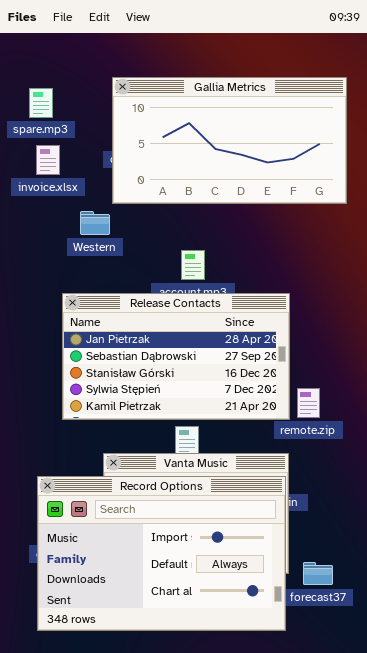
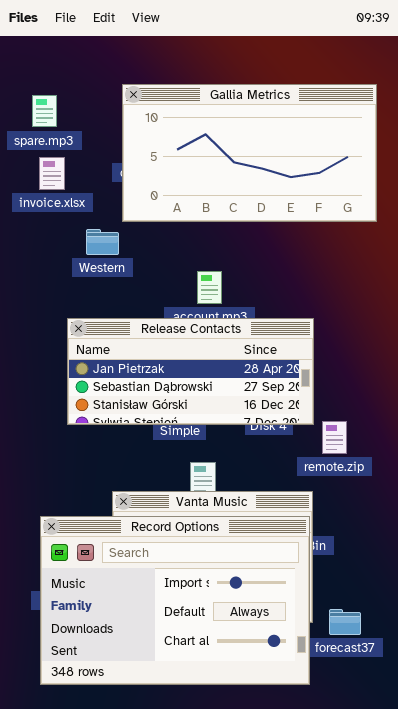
Release Contacts: [62,293,290,420] -> [67,318,314,425], resized

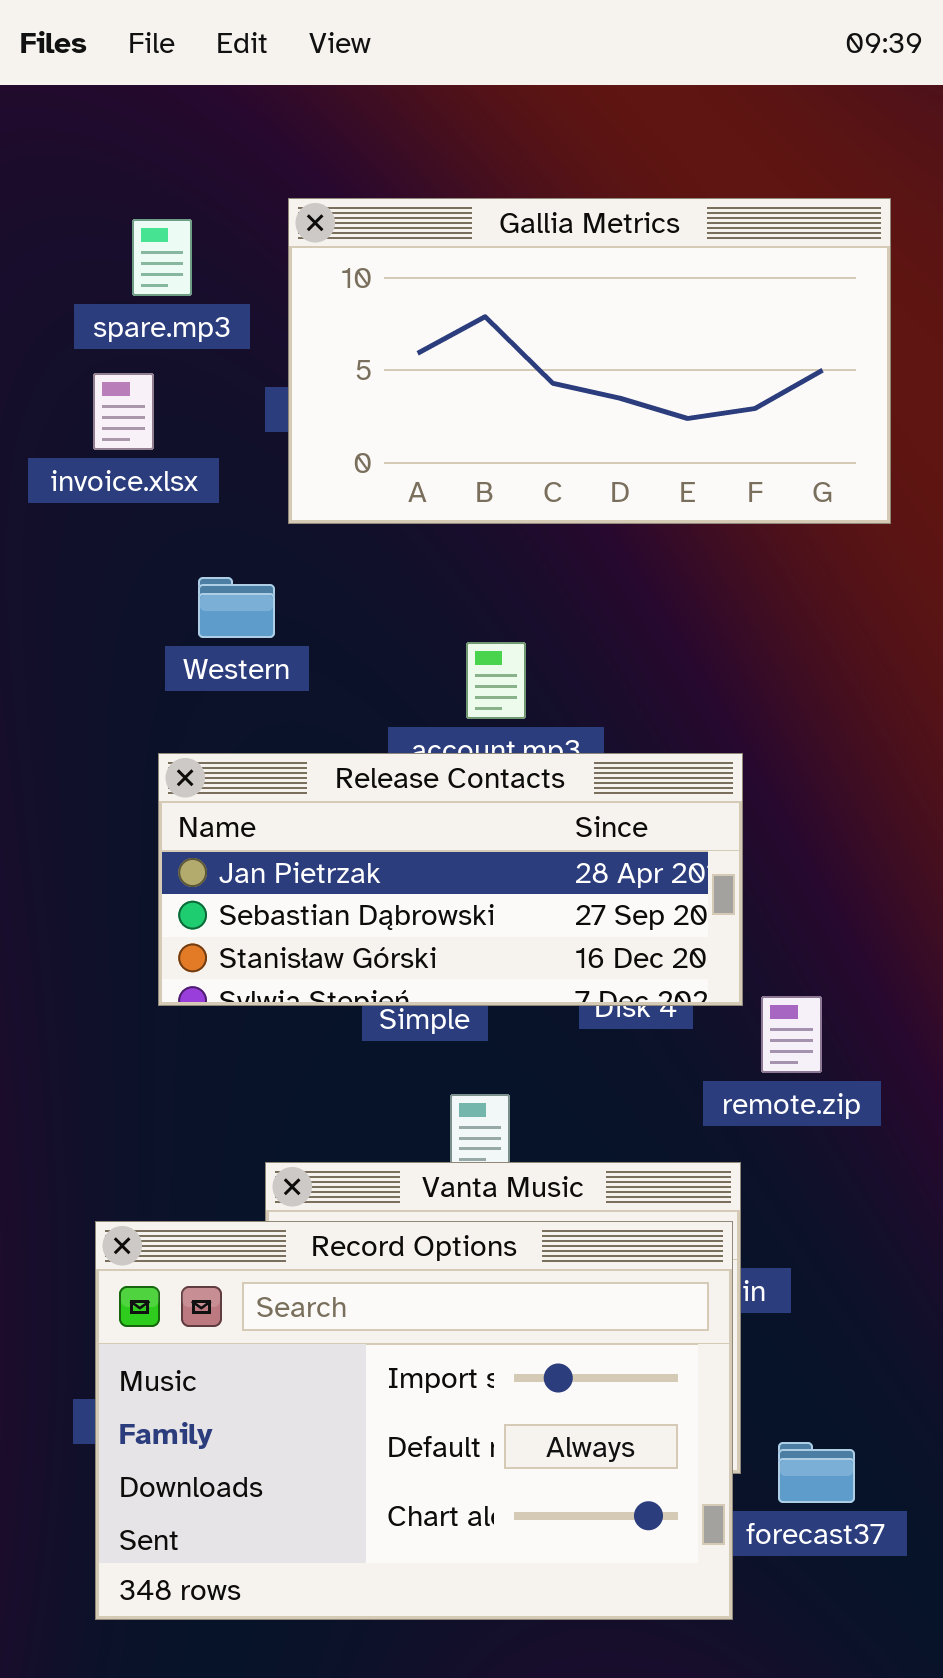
spare.mp3: [32,95,57,127] -> [132,219,192,296], moved
Western: [86,229,119,255] -> [198,577,275,638], moved

